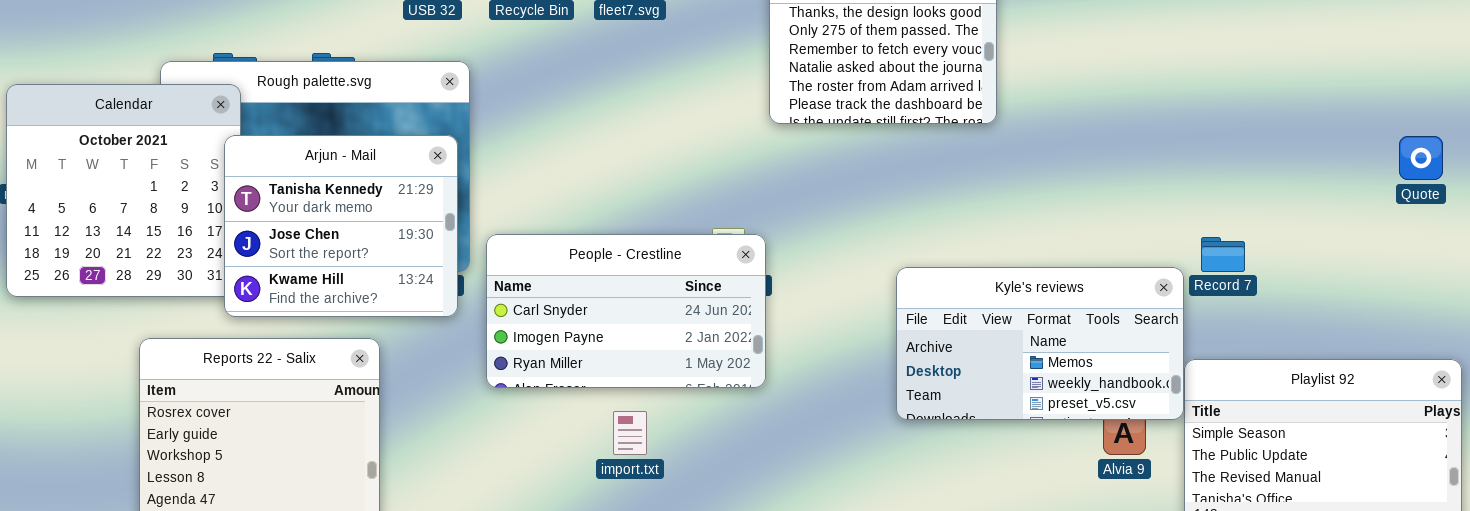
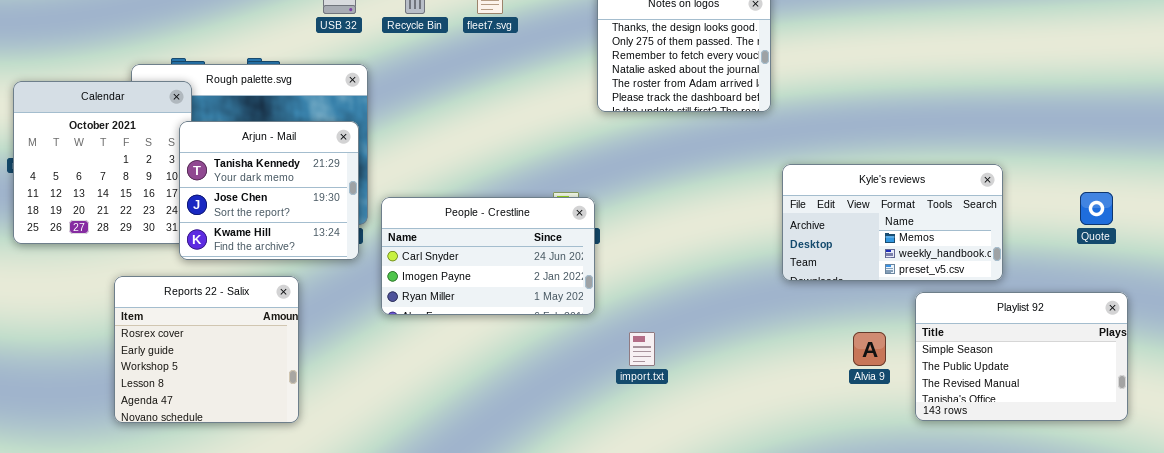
Quote: [1399,136,1443,180] -> [1080,192,1113,225], moved
Kyle's reviews: [896,267,1184,420] -> [782,164,1003,281], moved
import.txt: [613,411,647,455] -> [629,332,655,366], moved

